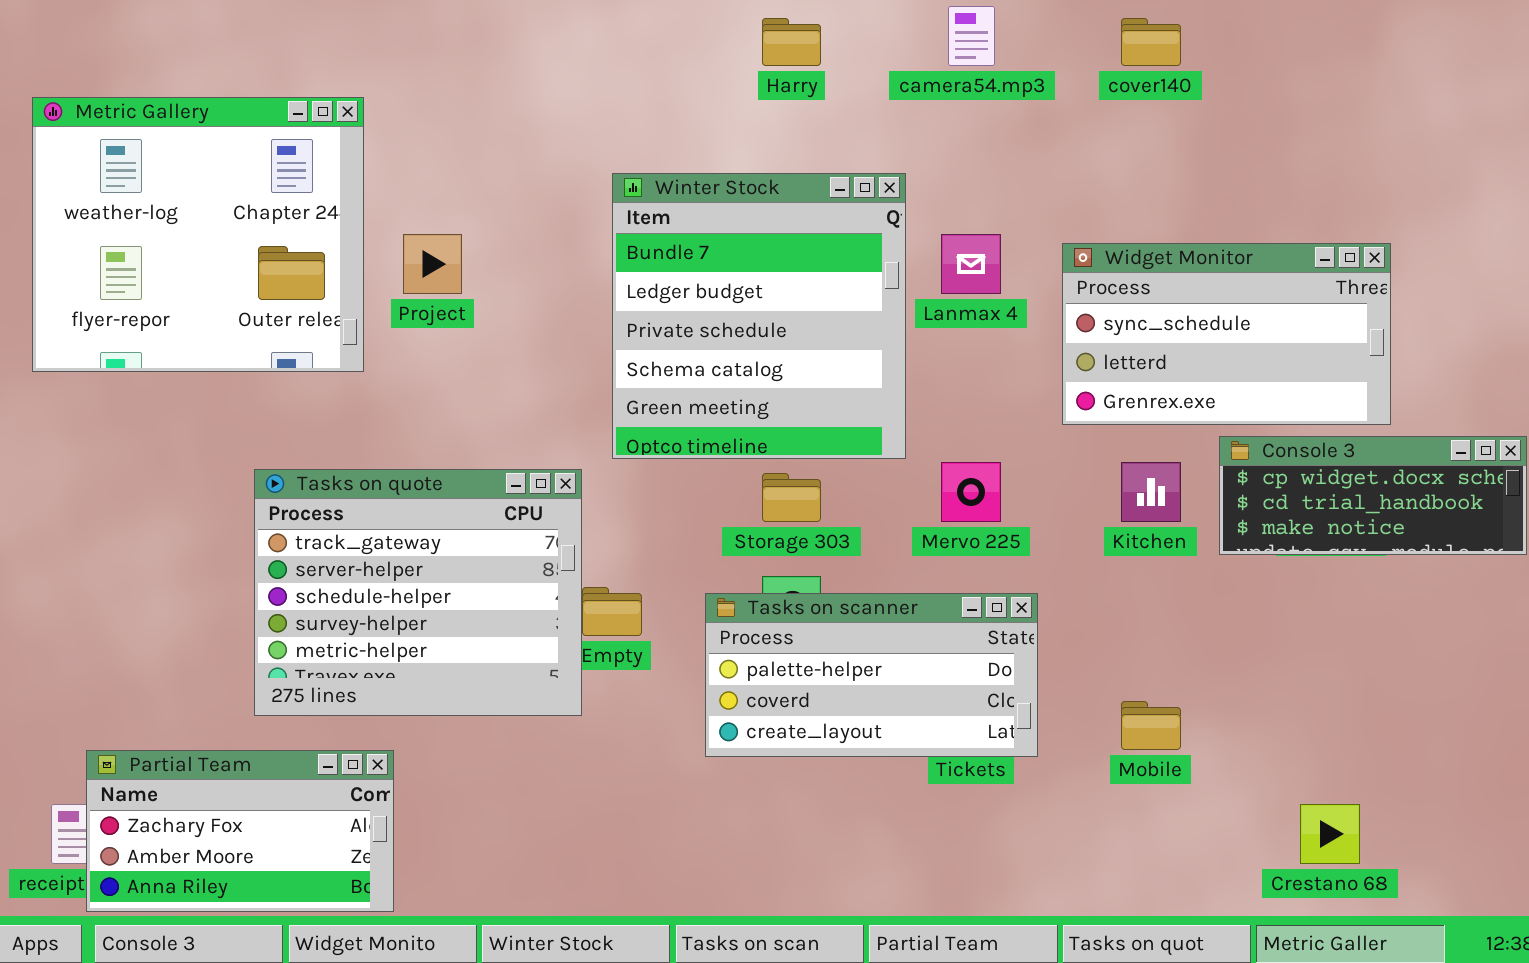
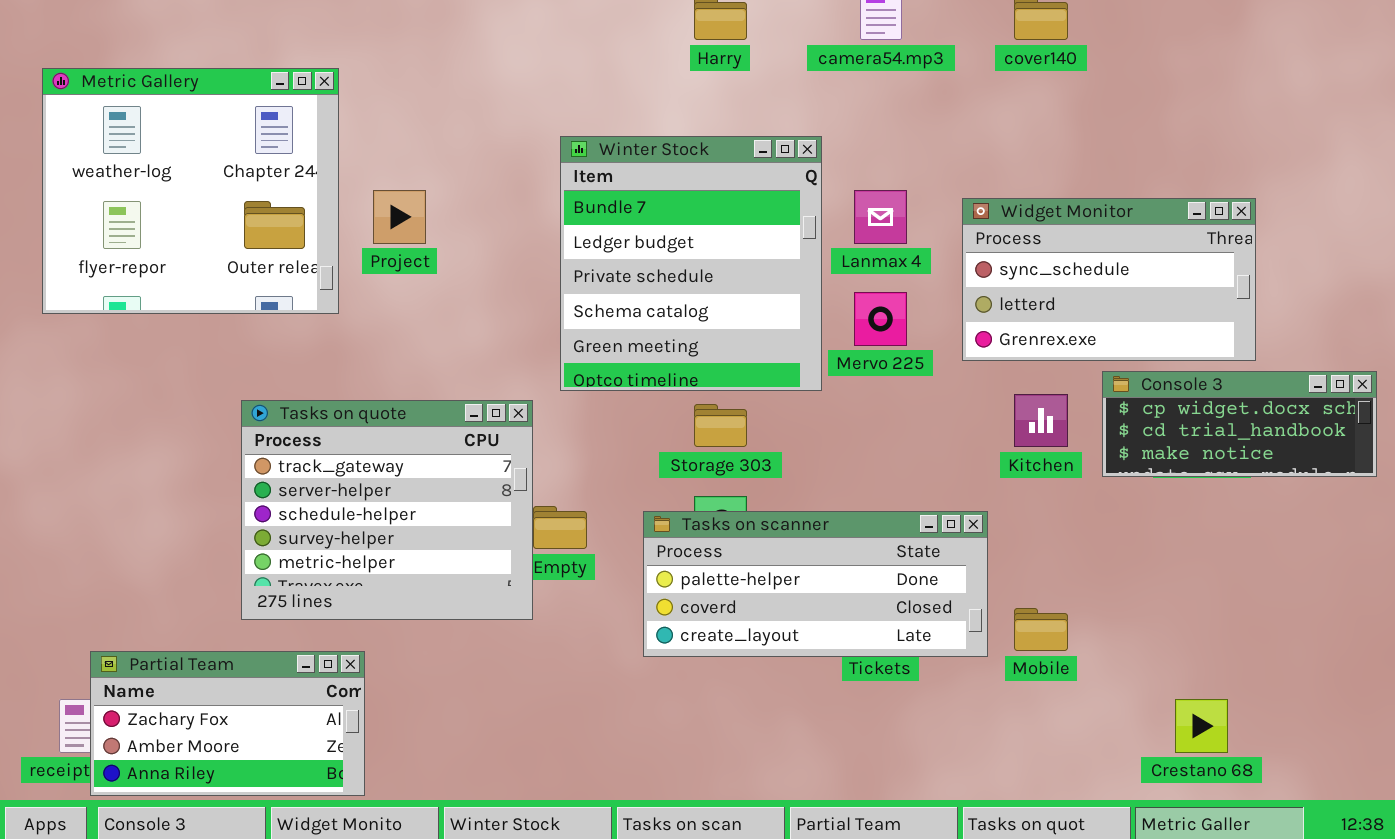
Mervo 225: [941,462,1001,522] -> [854,292,907,346], moved
Tasks on scanner: [705,593,1038,757] -> [643,511,988,657], resized

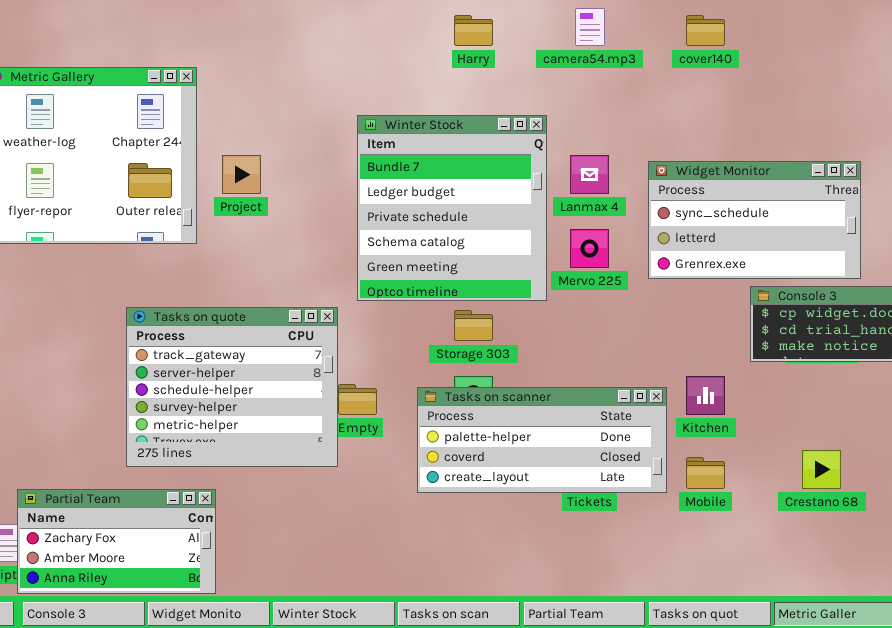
Kitchen: [1014,394,1068,447] -> [686,376,725,415], moved
Crestano 68: [1175,699,1228,753] -> [802,450,841,489], moved

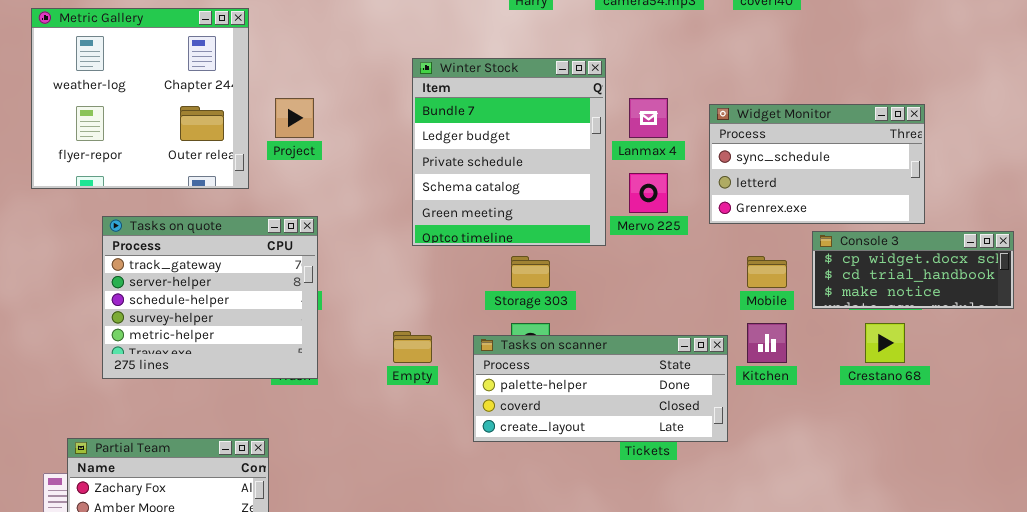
Tasks on quote: [126,307,338,467] -> [102,216,318,379], moved
Crestano 68: [802,450,841,489] -> [865,323,905,363], moved
Mobile: [686,457,725,489] -> [747,256,787,288], moved

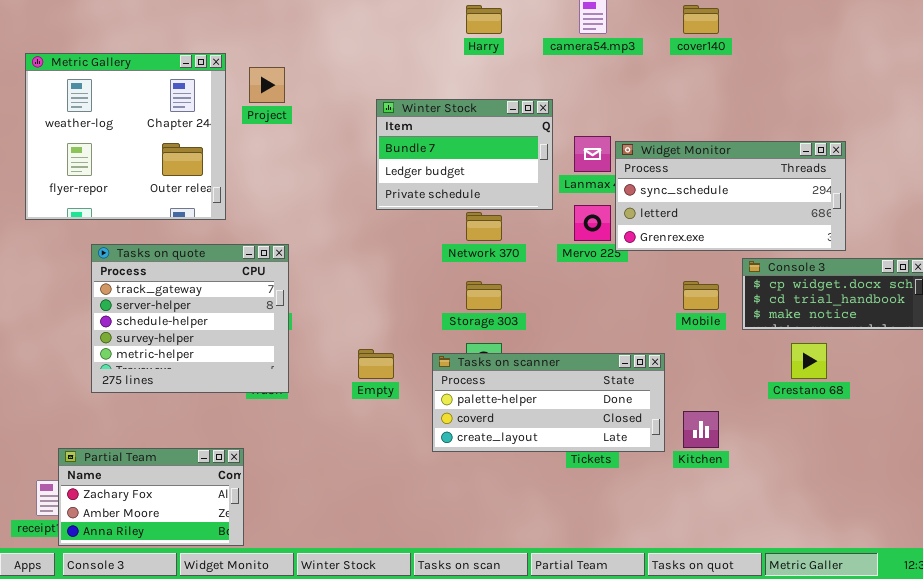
Winter Stock: [412,58,606,246] -> [376,99,553,210], resized
Project: [275,98,314,138] -> [249,67,285,103], moved
Widget Monitor: [709,104,925,224] -> [615,141,846,251], resized
Kitchen: [747,323,787,363] -> [683,411,719,448], moved

